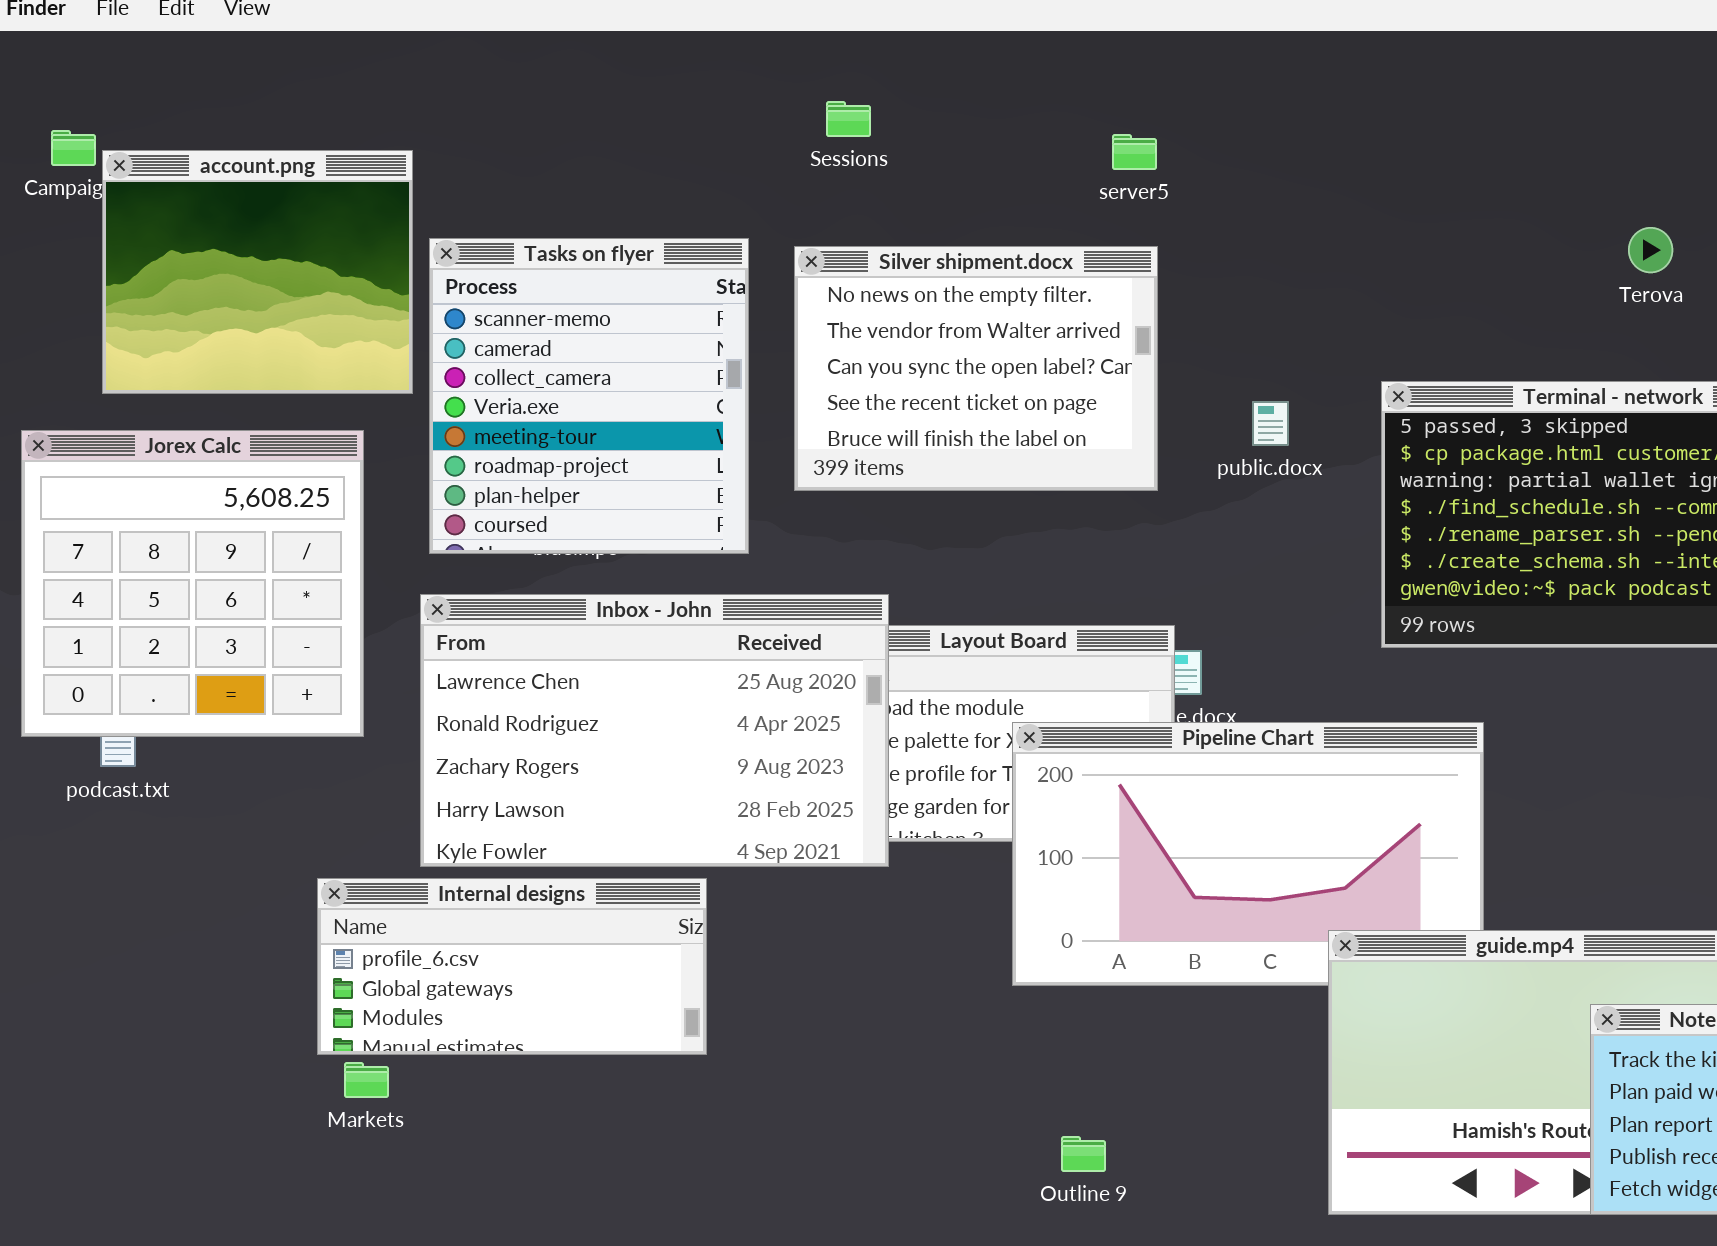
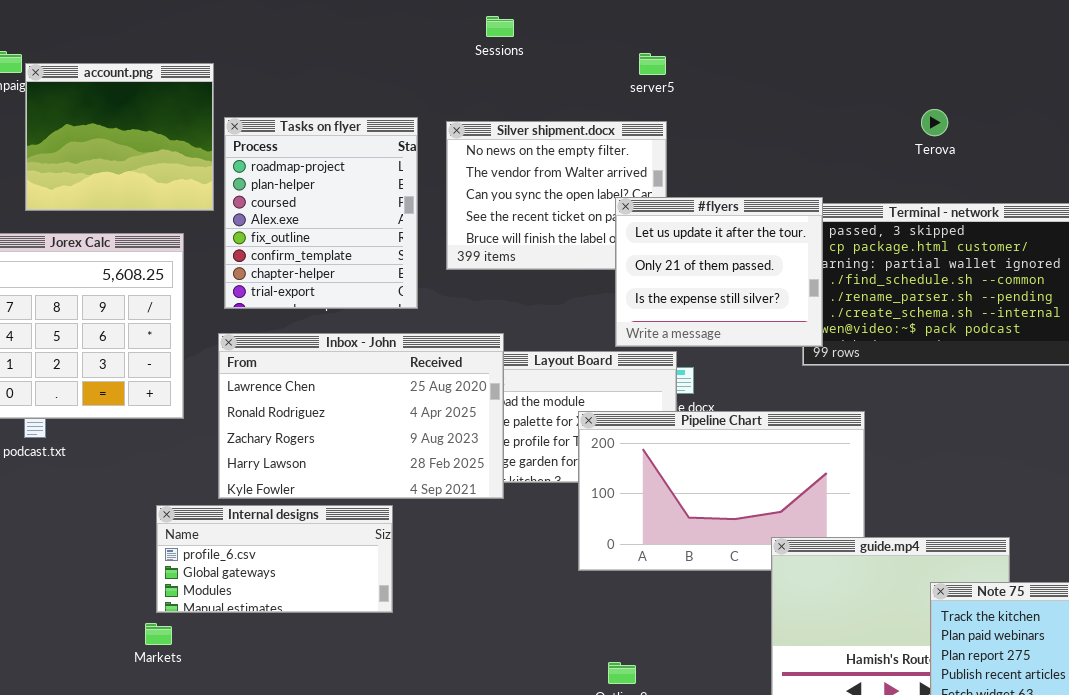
Sessions: [826,101,871,137] -> [486,16,514,37], moved
Terova: [1628,227,1673,273] -> [921,109,948,136], moved
Tasks on flyer: [429,238,749,554] -> [224,117,418,309], scrolled down 5 rows
#flyers: none -> [615,197,823,347], opened
Markets: [344,1062,389,1098] -> [145,623,172,645], moved

